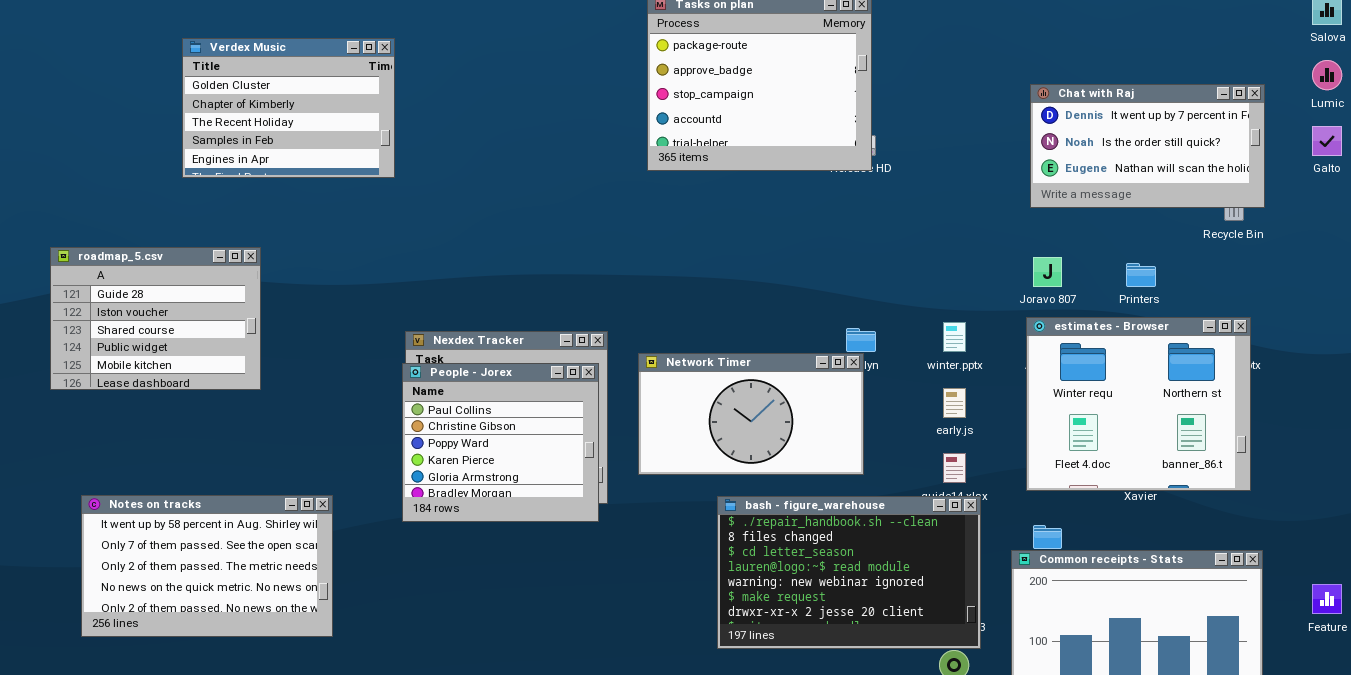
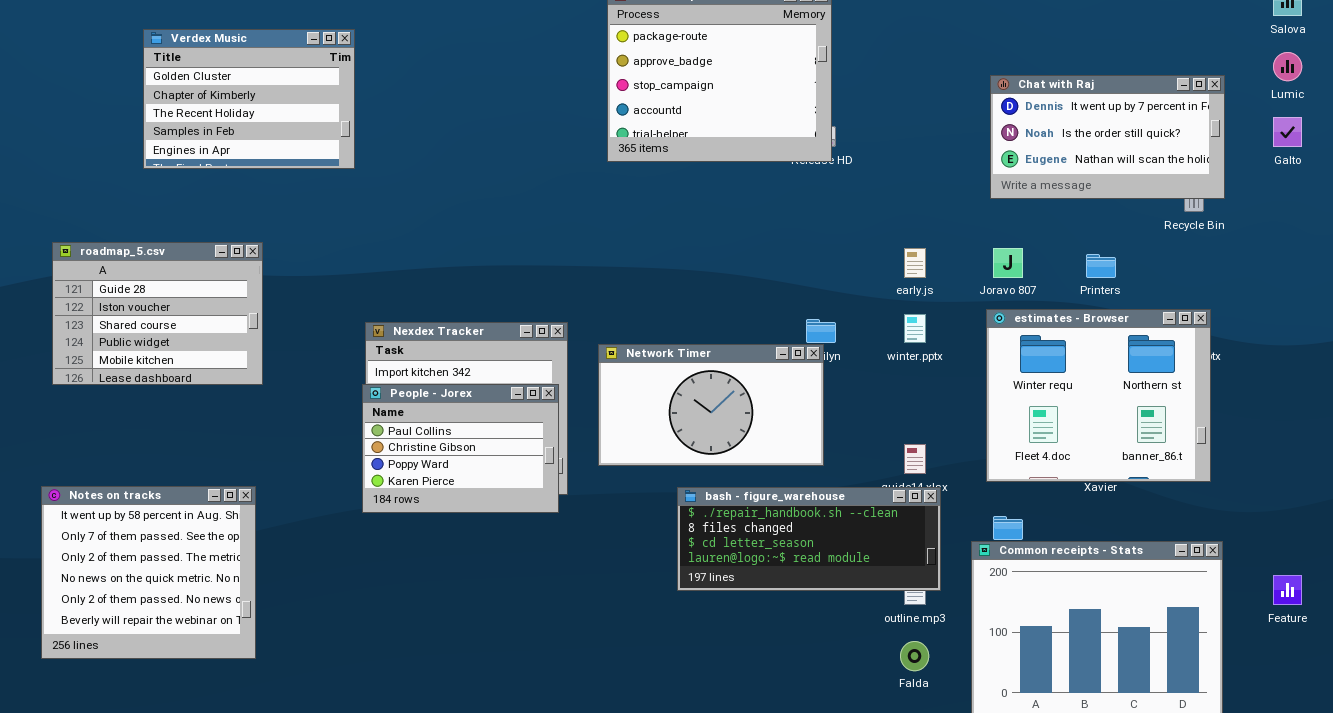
roadmap_5.csv: [50,247,261,390] -> [52,242,263,385], moved
People - Jorex: [402,363,599,522] -> [362,384,559,513], resized
early.js: [943,388,966,418] -> [904,248,926,278], moved
Notes on tracks: [81,495,333,637] -> [41,486,256,659], resized
bash - figure_warehouse: [717,496,981,649] -> [677,487,941,591], resized

